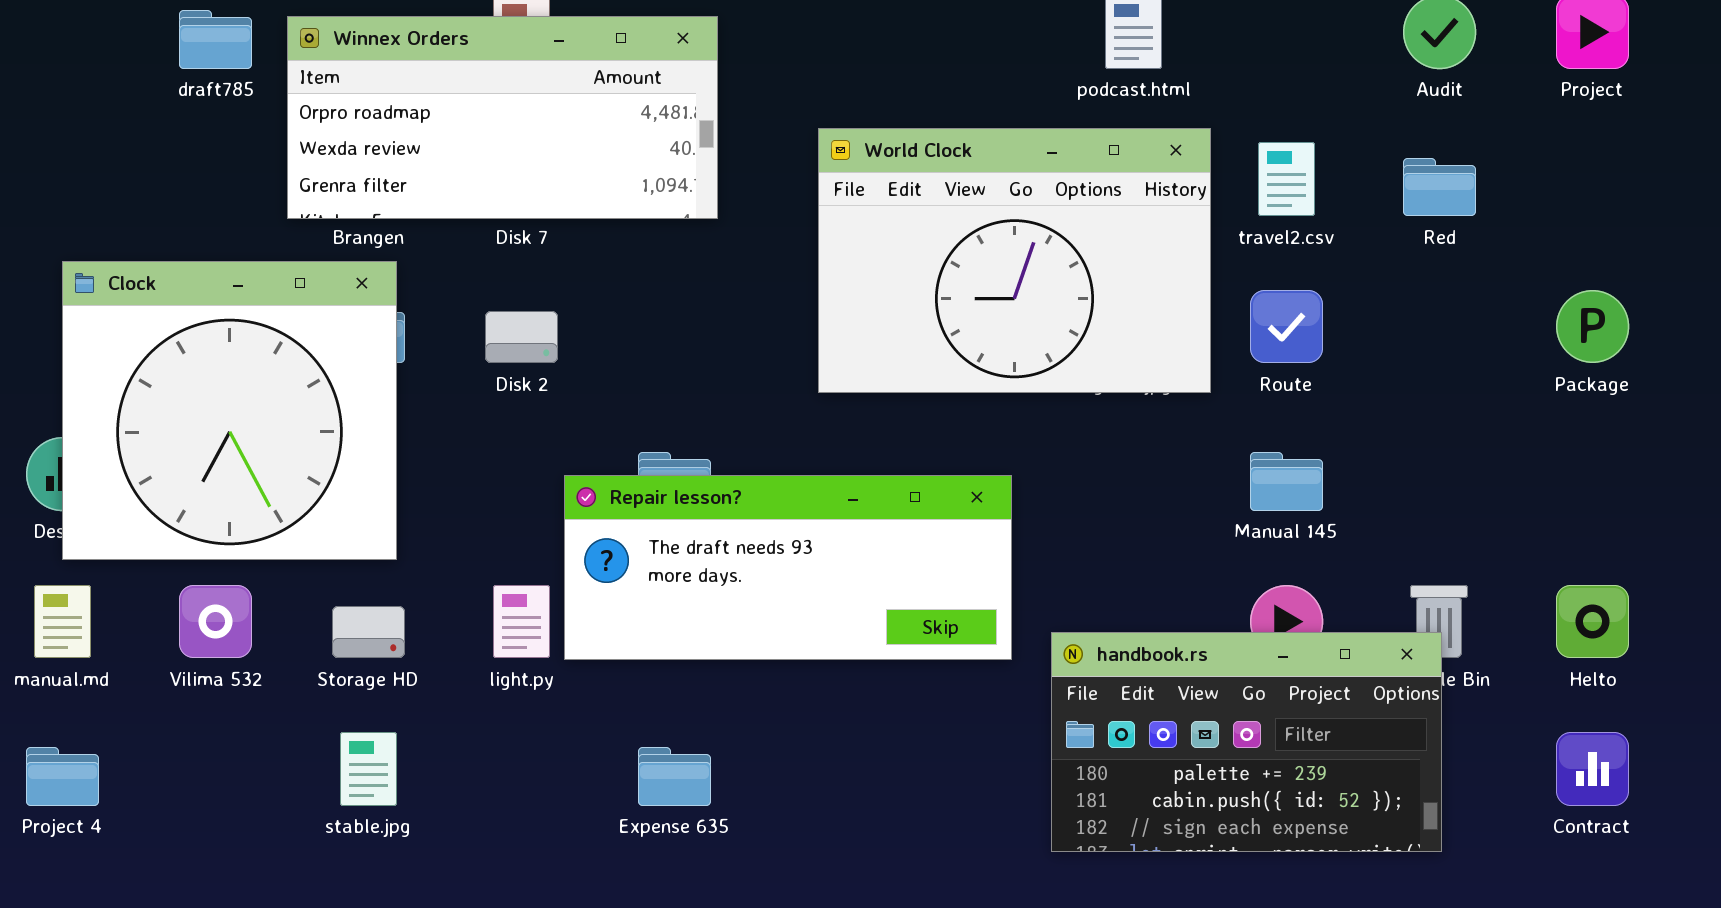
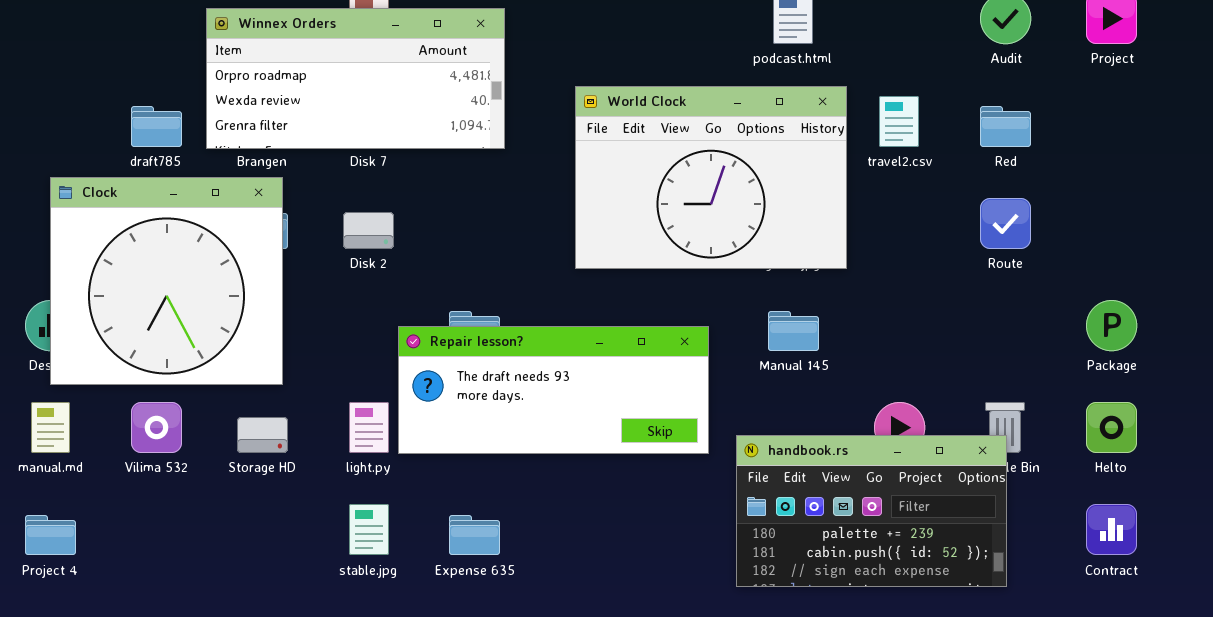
draft785: [179,10,252,69] -> [131,106,182,147], moved
Route: [1250,290,1323,363] -> [980,198,1031,249], moved
Package: [1556,290,1629,363] -> [1086,300,1137,351], moved
Manual 145: [1250,452,1323,511] -> [768,311,819,351], moved
stable.jpg: [340,732,397,806] -> [349,504,389,555], moved

